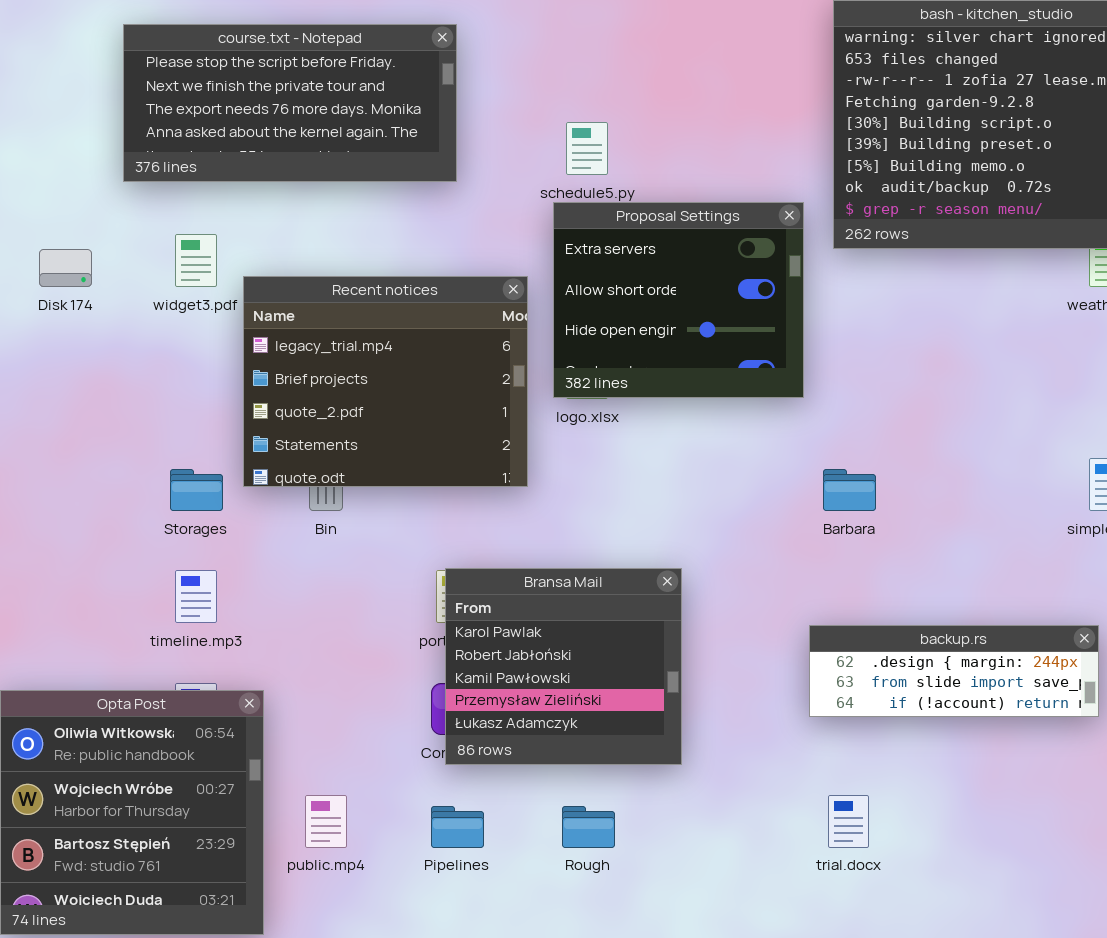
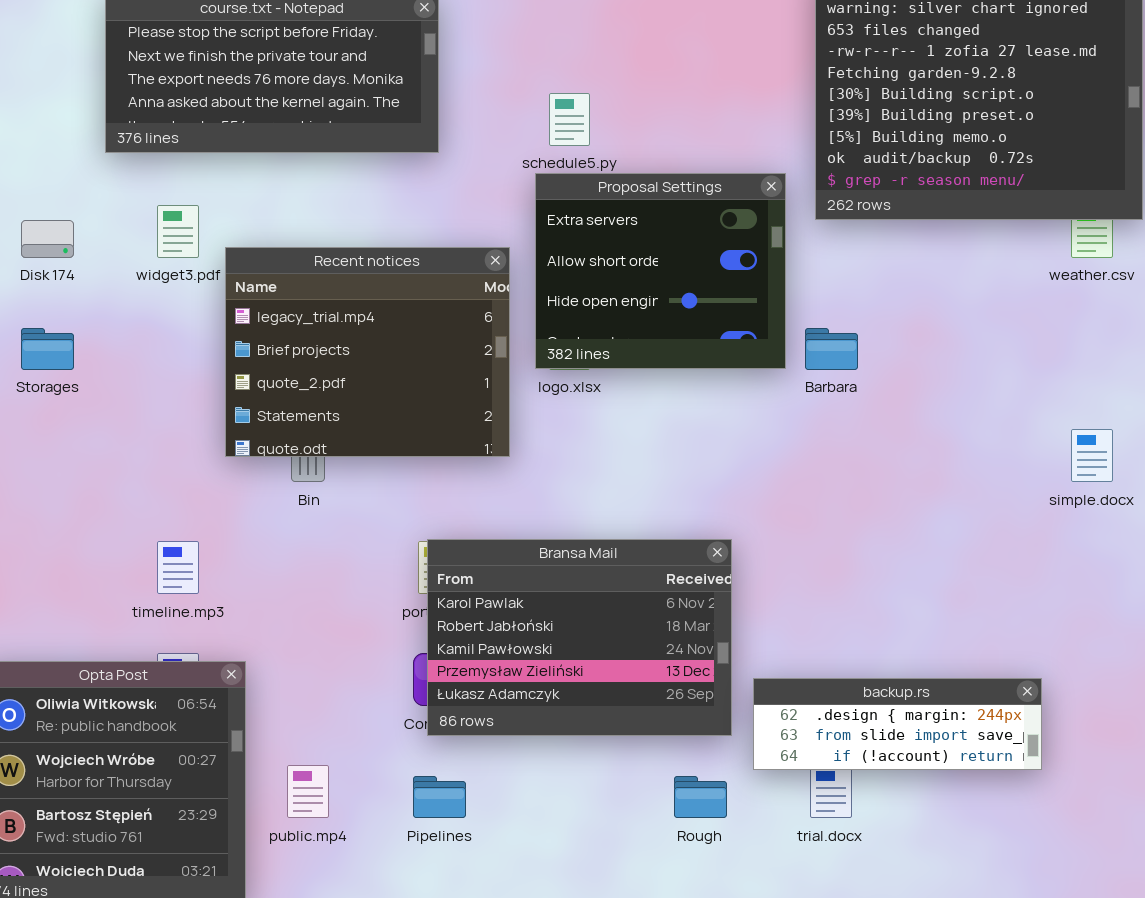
Storages: [170,469,223,511] -> [21,328,74,370], moved
Barbara: [823,469,876,511] -> [805,328,858,370], moved
Bransa Mail: [445,568,682,765] -> [427,539,732,736], resized
backup.rs: [809,625,1099,717] -> [753,678,1042,770], moved
Rough: [562,806,615,848] -> [674,776,727,818], moved

